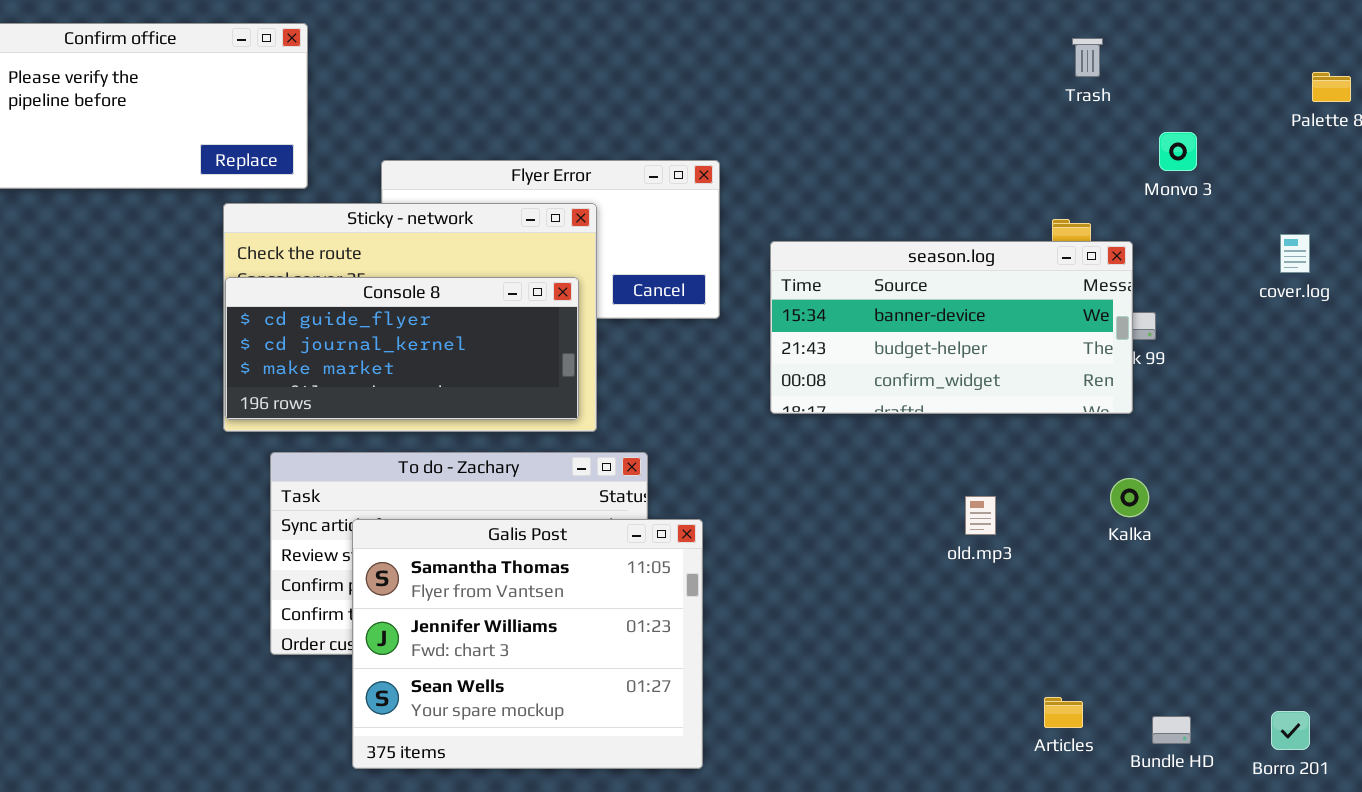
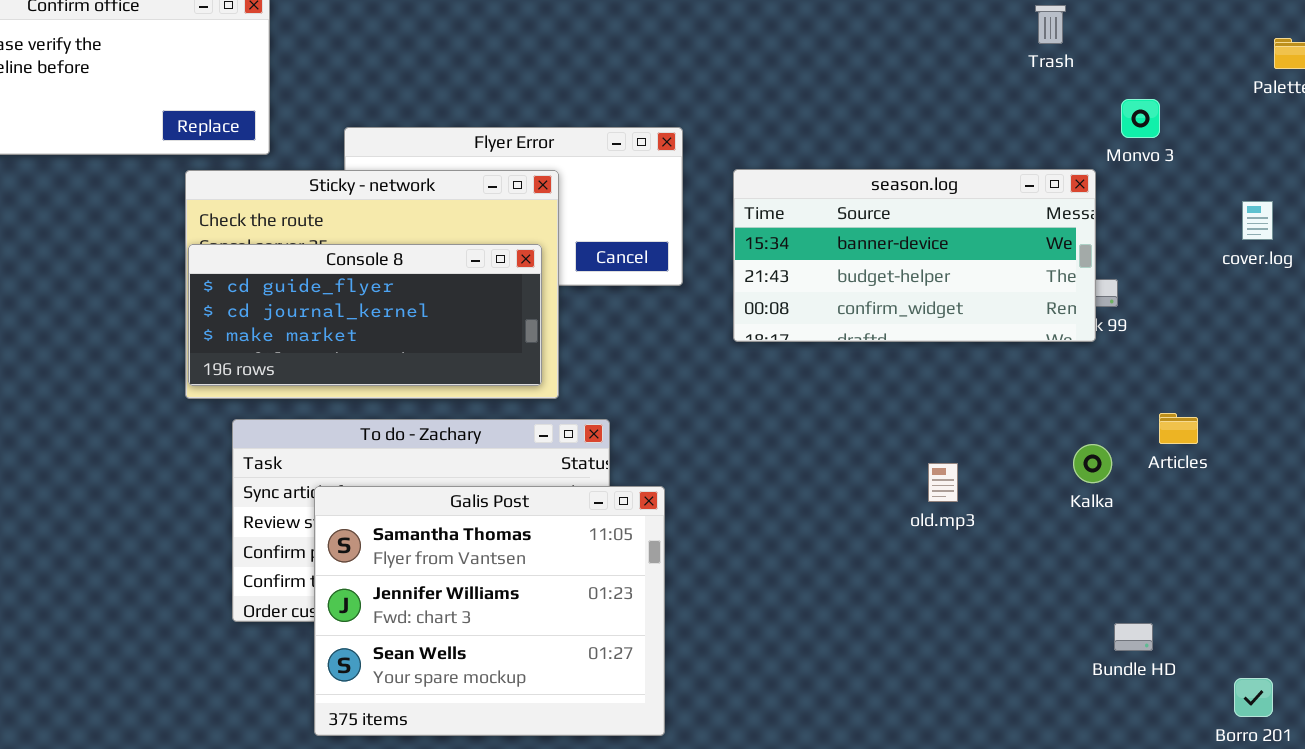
season.log: [770,241,1133,414] -> [733,169,1096,342], moved
Articles: [1044,697,1083,728] -> [1159,413,1198,444], moved
Bundle HD: [1152,716,1191,744] -> [1114,623,1153,651], moved

